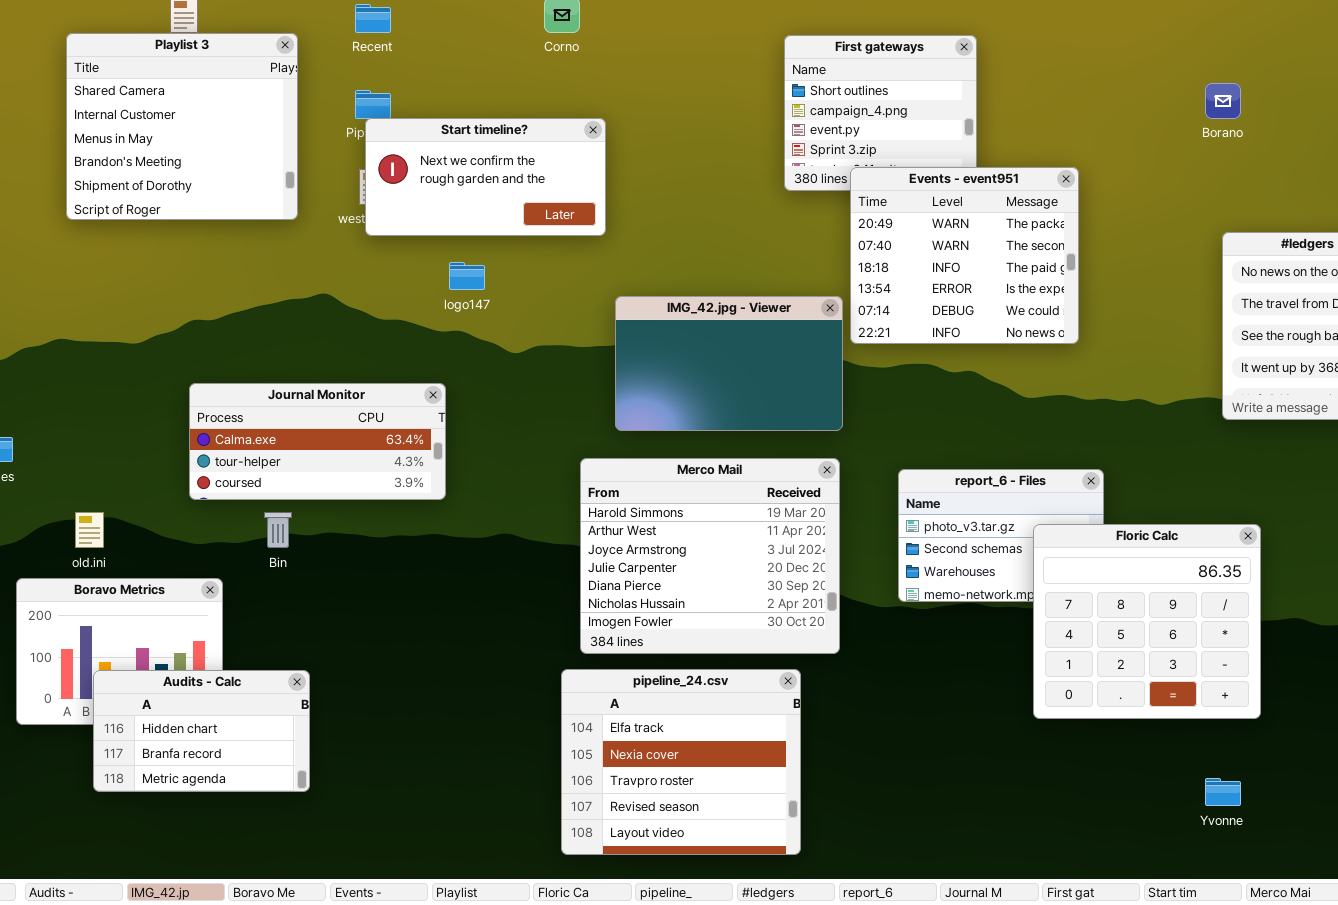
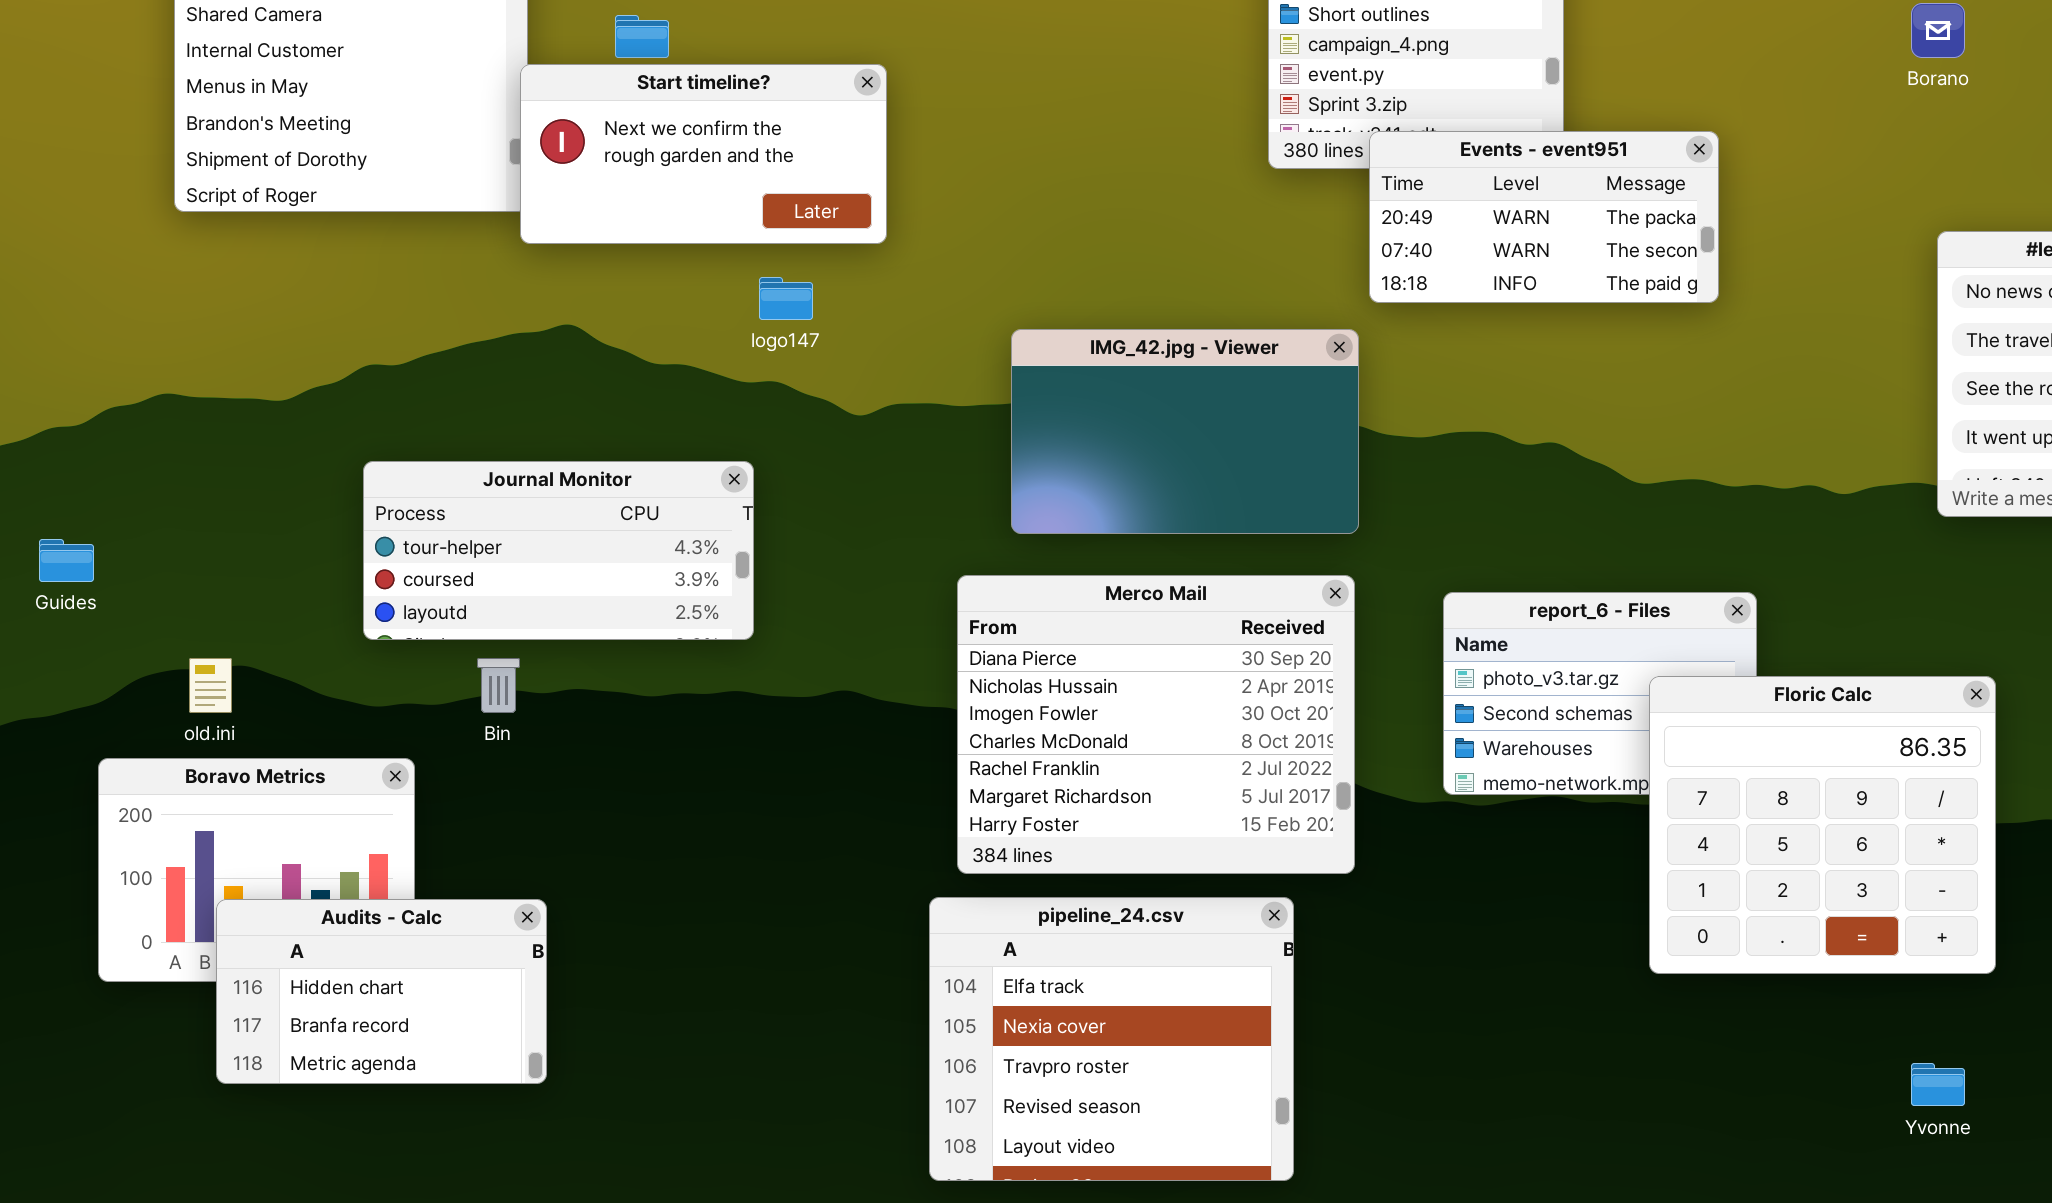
Start timeline?: [365,118,606,236] -> [520,64,887,244], moved
Events - event951: [850,167,1079,344] -> [1369,131,1719,303], resized
Journal Monitor: [189,383,446,500] -> [363,461,754,640], scrolled down 1 row
Merco Mail: [580,458,840,654] -> [957,575,1355,874], scrolled down 4 rows

